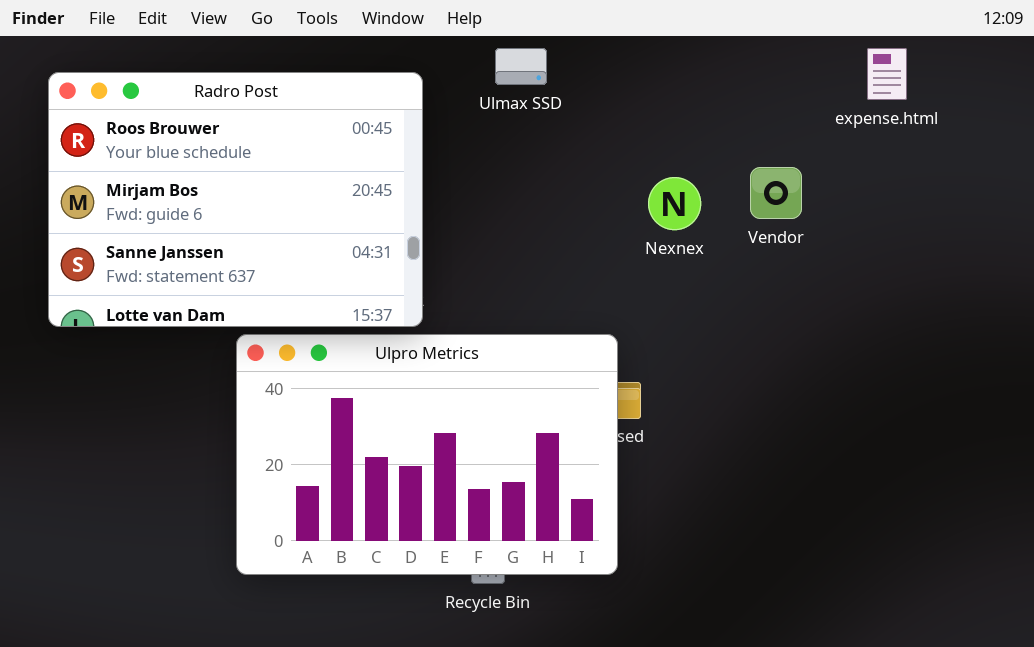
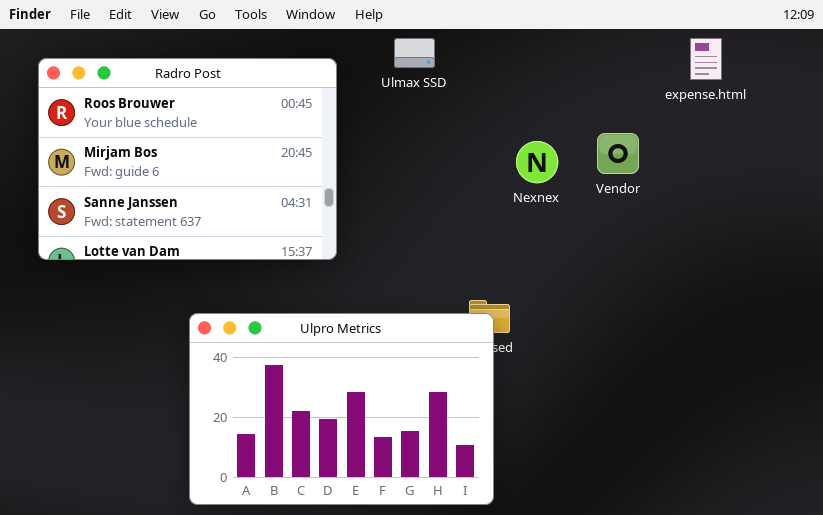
Ulpro Metrics: [236,334,618,575] -> [189,313,494,505], moved

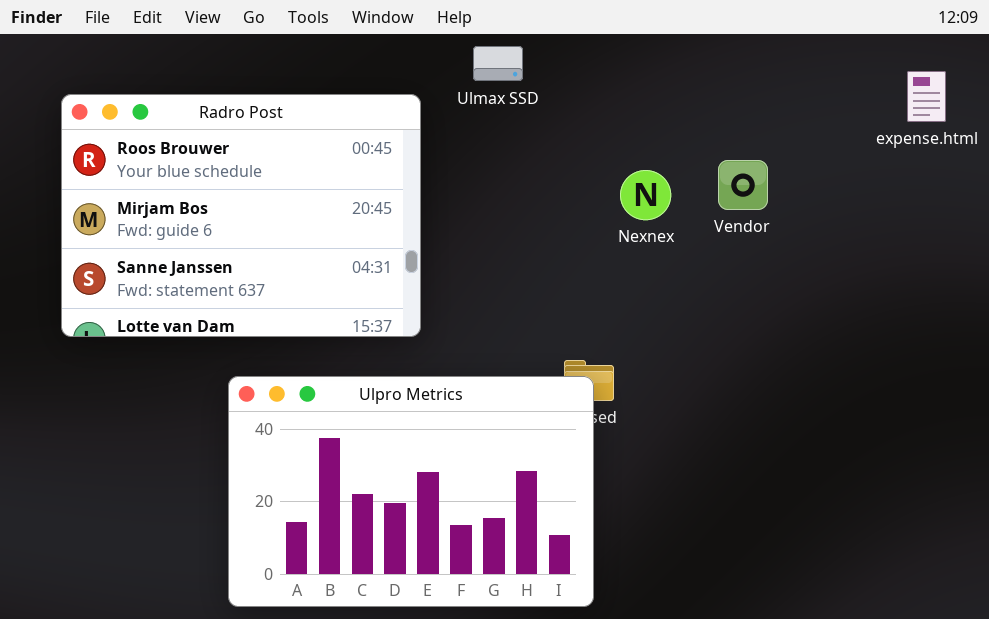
expense.html: [690,38,722,80] -> [907,71,946,122], moved
Radro Post: [38,58,337,260] -> [61,94,421,337], moved

